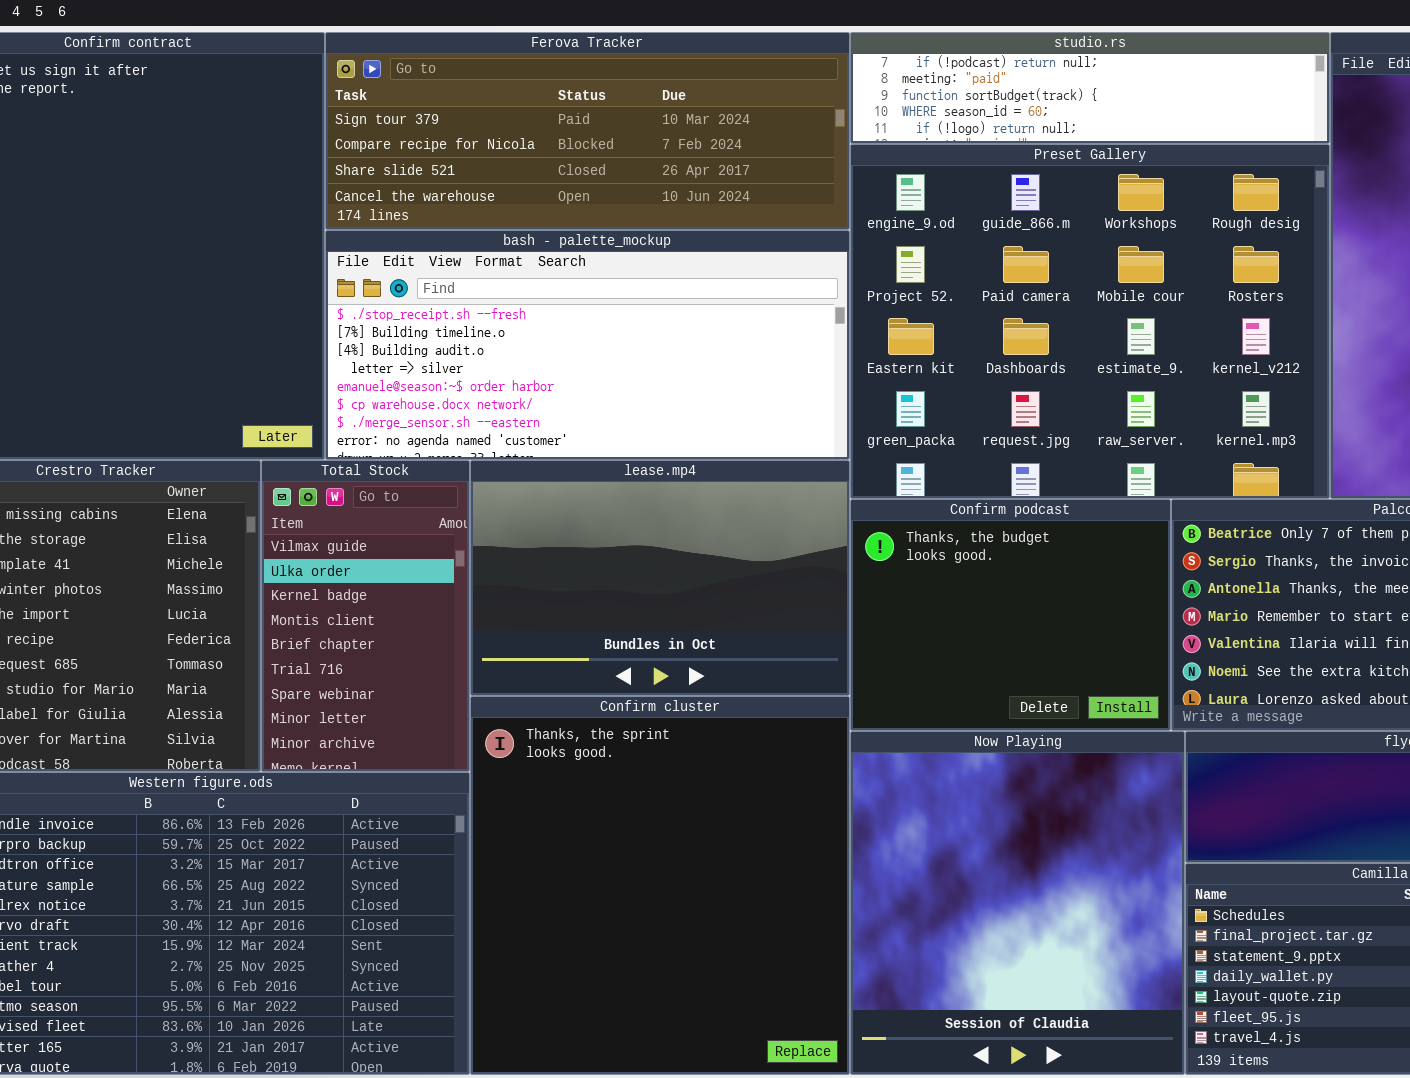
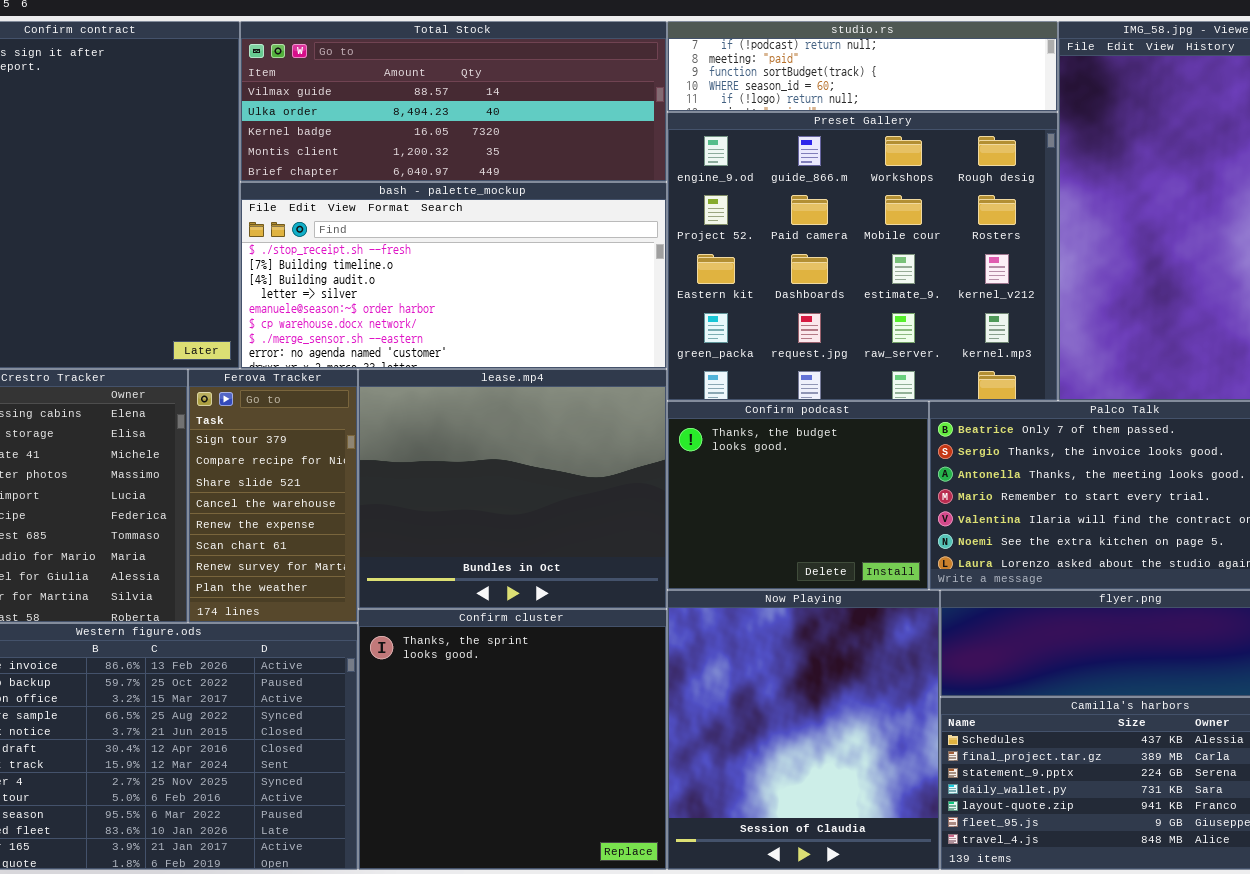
Ferova Tracker: [325,32,850,230] -> [188,369,358,623], moved, resized
Total Stock: [261,460,470,772] -> [240,21,667,182], moved, resized
lease.mp4: [470,460,850,696] -> [358,369,667,609], resized
Confirm cluster: [470,696,850,1075] -> [358,609,667,870], resized

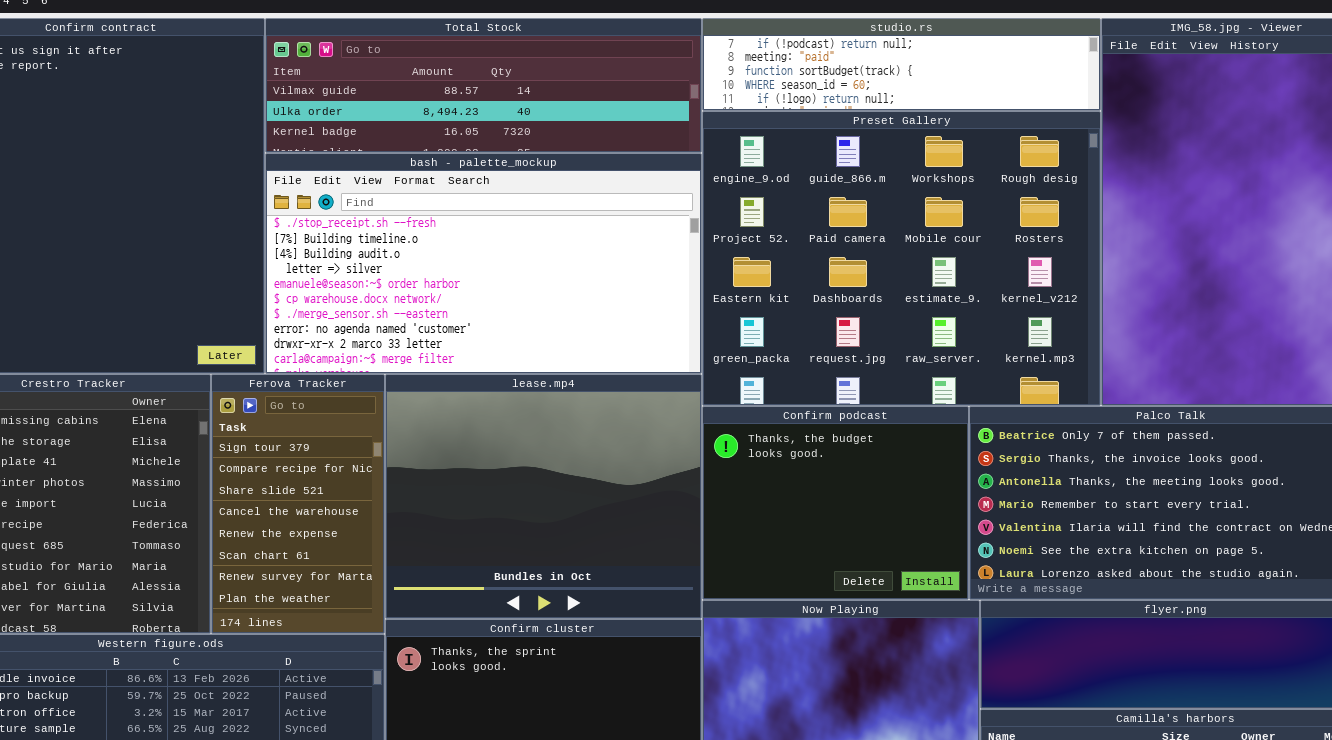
Total Stock: [240,21,667,182] -> [265,18,702,153], resized
bash - palette_mockup: [240,182,667,369] -> [265,153,702,374], resized

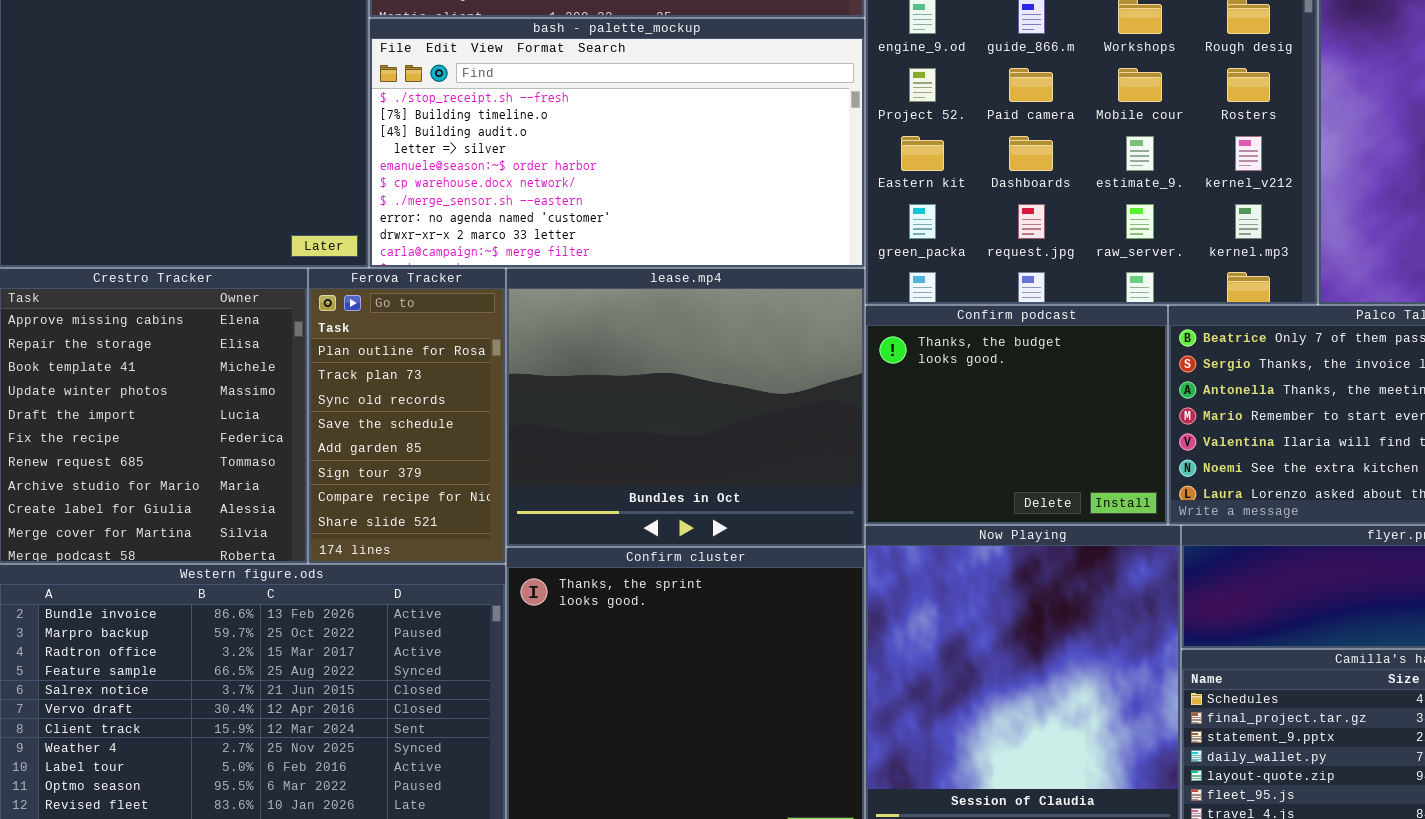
Ferova Tracker: [211,374,385,634] -> [308,268,506,564], scrolled up 5 rows

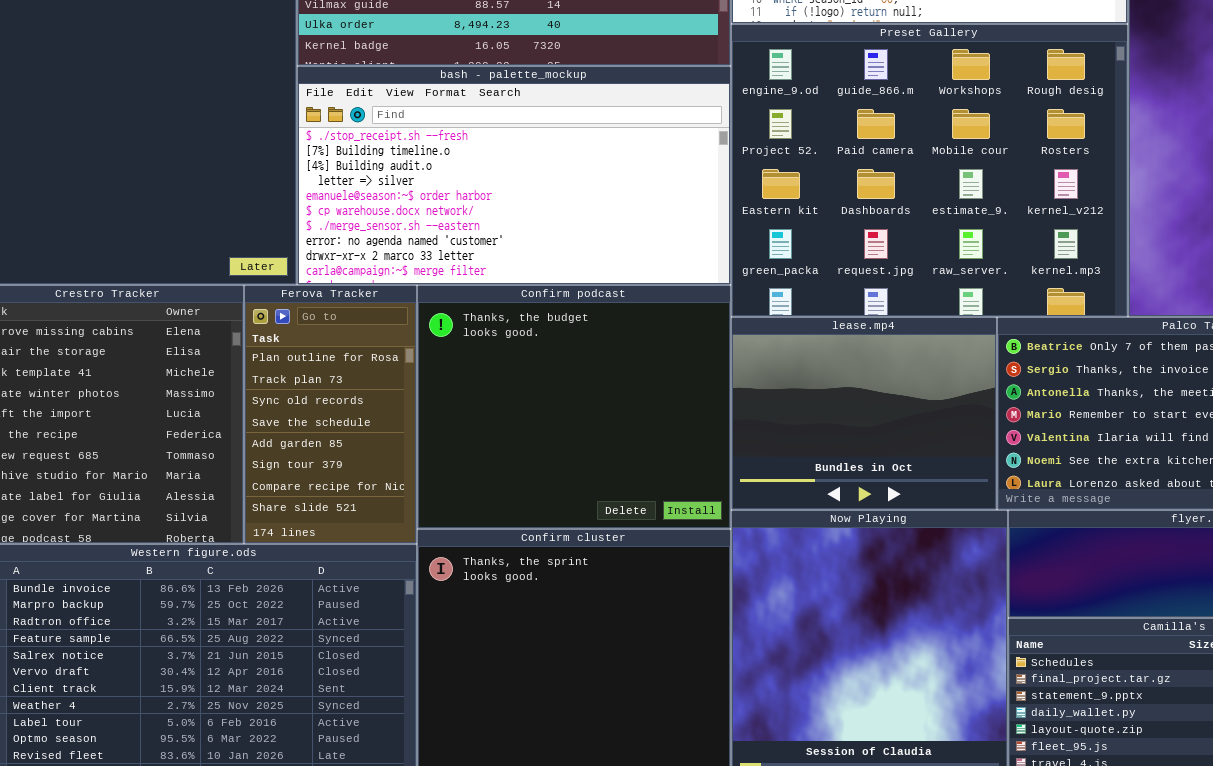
lease.mp4: [506,268,865,547] -> [731,317,997,510], moved, resized
Confirm podcast: [865,305,1168,525] -> [417,285,731,529], moved, resized

